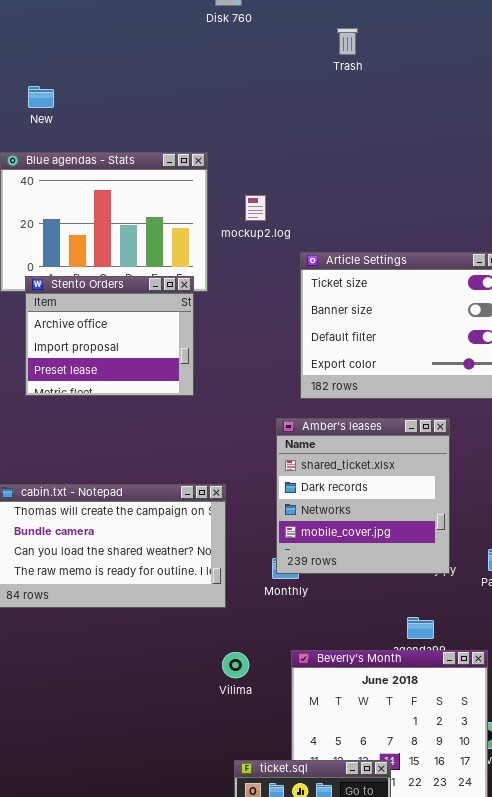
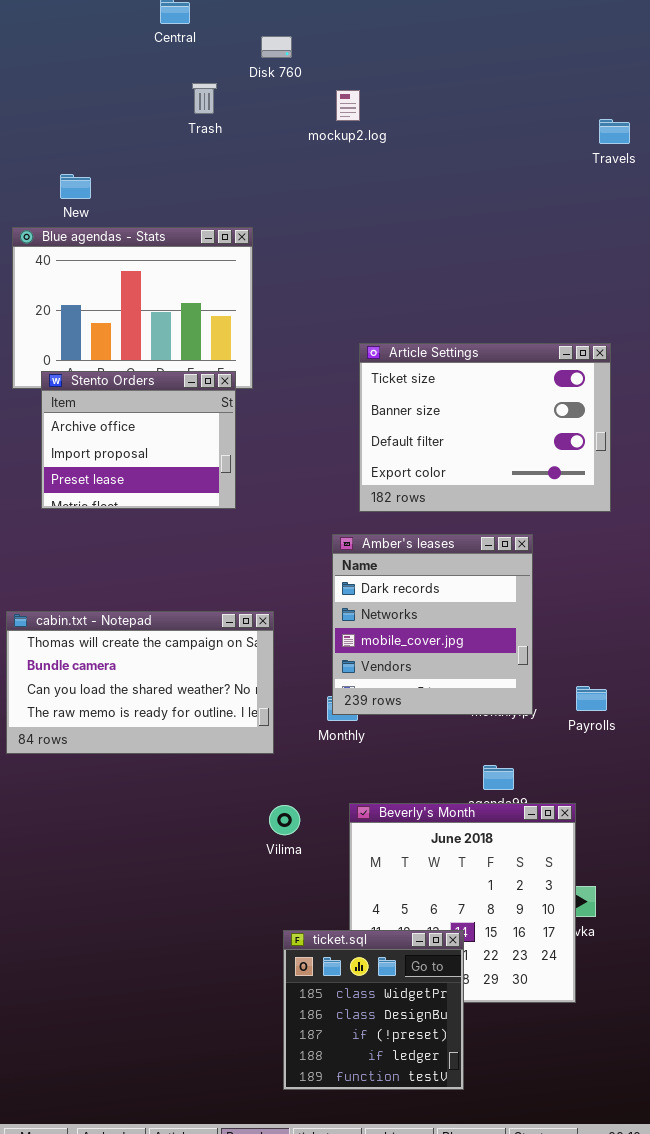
Trash: [337,28,358,55] -> [192,83,217,114], moved
New: [28,86,54,108] -> [60,174,91,199], moved
mockup2.log: [245,195,266,221] -> [336,90,360,121], moved
Amber's leases: [276,418,450,574] -> [332,534,533,715], scrolled down 1 row

